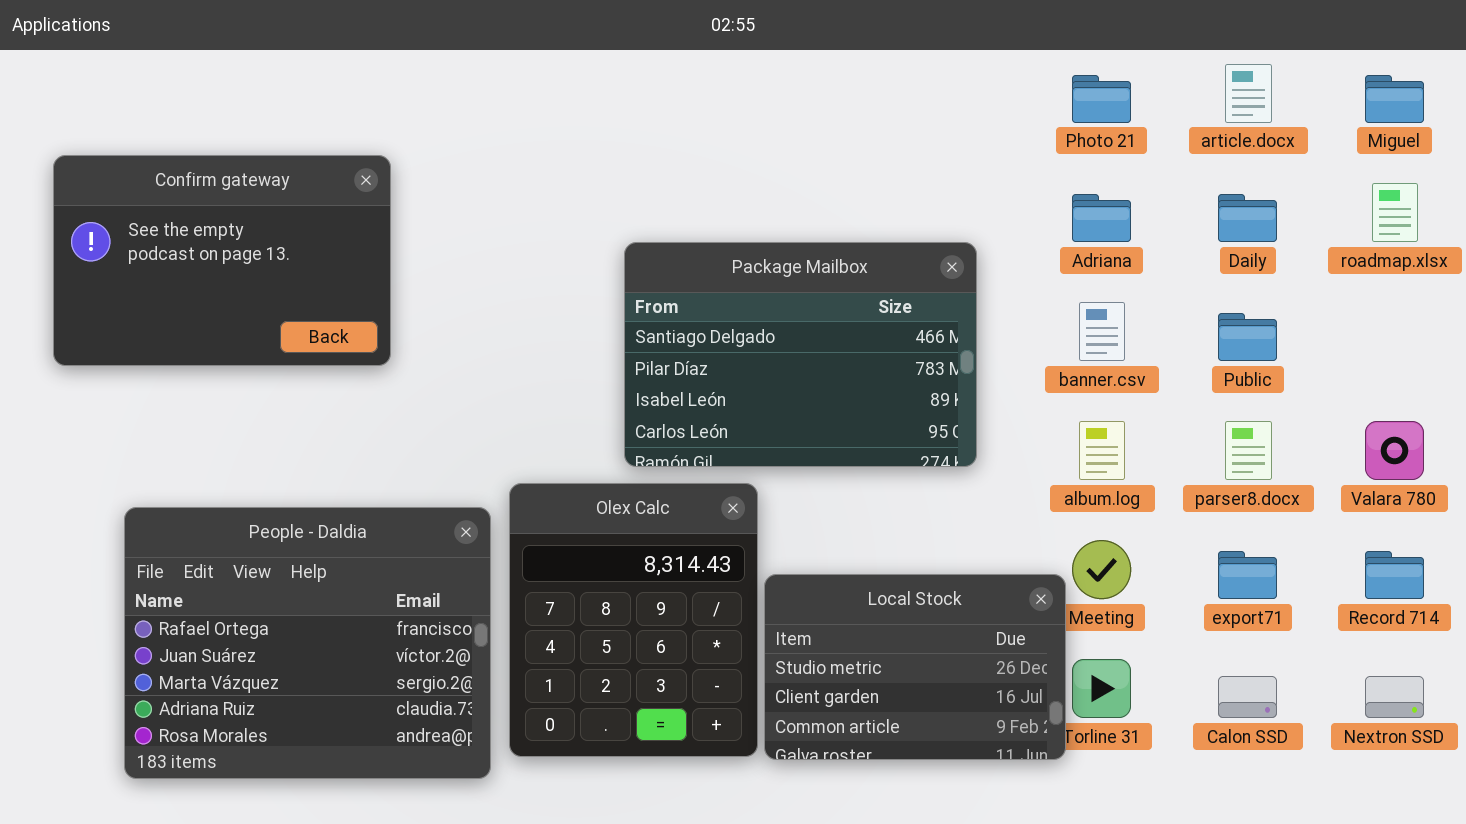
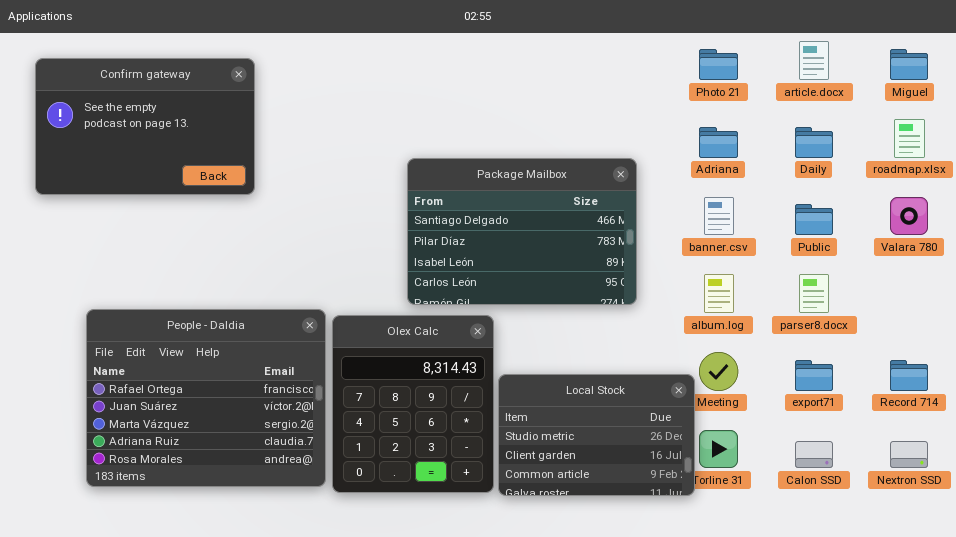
Confirm gateway: [53,155,391,366] -> [35,58,255,195], moved
Valara 780: [1365,421,1424,480] -> [890,197,928,235], moved
People - Daldia: [124,507,491,779] -> [86,309,326,487], moved

